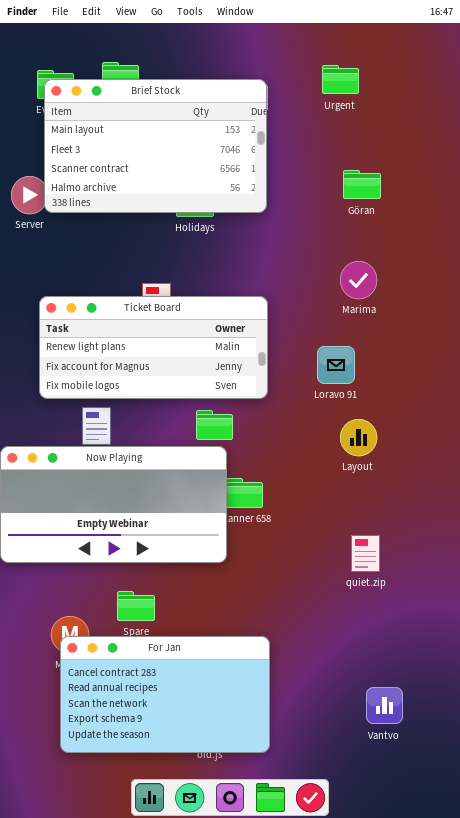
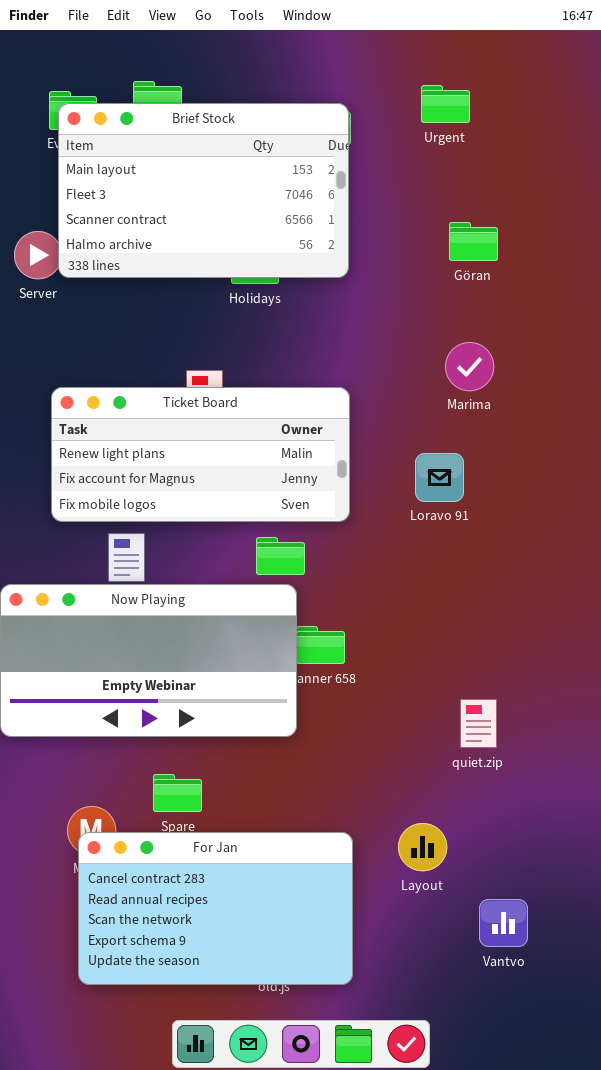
Layout: [340,419,377,456] -> [398,823,447,871], moved

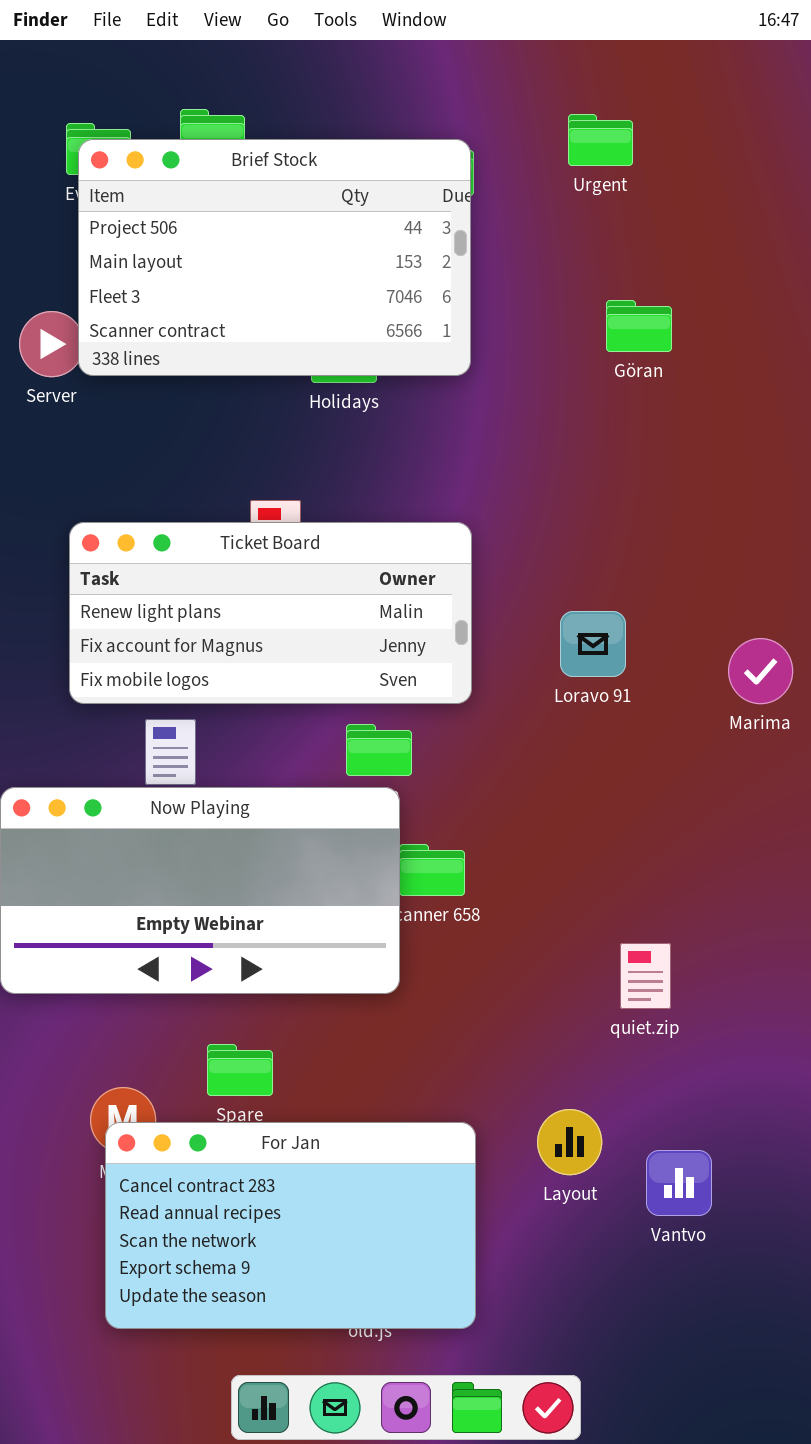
Brief Stock: [58,103,349,278] -> [78,139,471,376], scrolled up 1 row
Marima: [445,342,494,391] -> [728,638,793,704], moved
Vantvo: [479,899,528,947] -> [646,1150,712,1216], moved

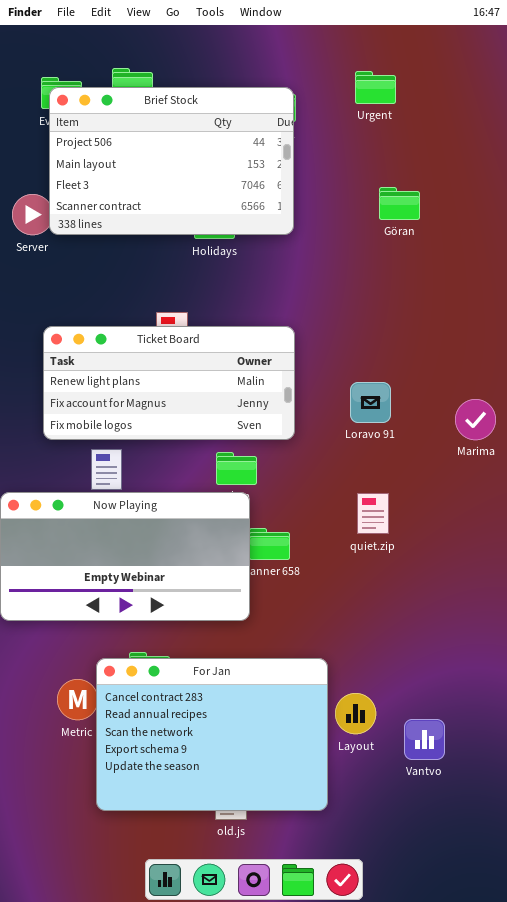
quiet.zip: [620,943,671,1009] -> [357,493,389,534], moved
For Jan: [105,1122,476,1329] -> [96,658,328,811], moved, resized

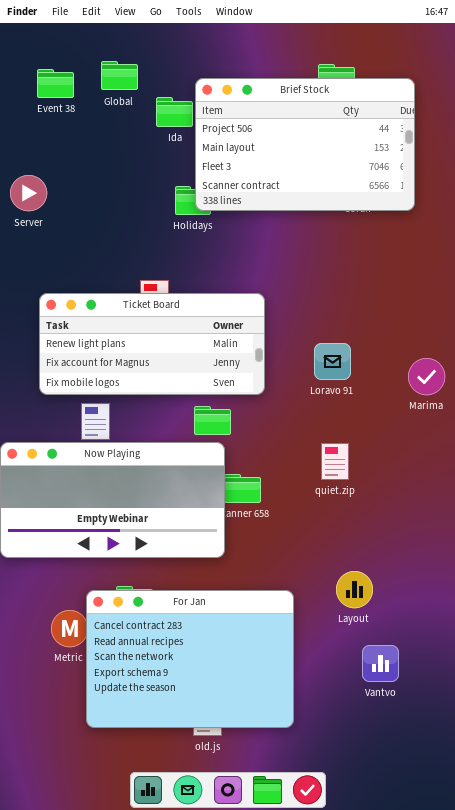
Brief Stock: [49,87,294,235] -> [195,78,415,211], moved
Layout: [335,693,376,734] -> [336,571,373,608], moved

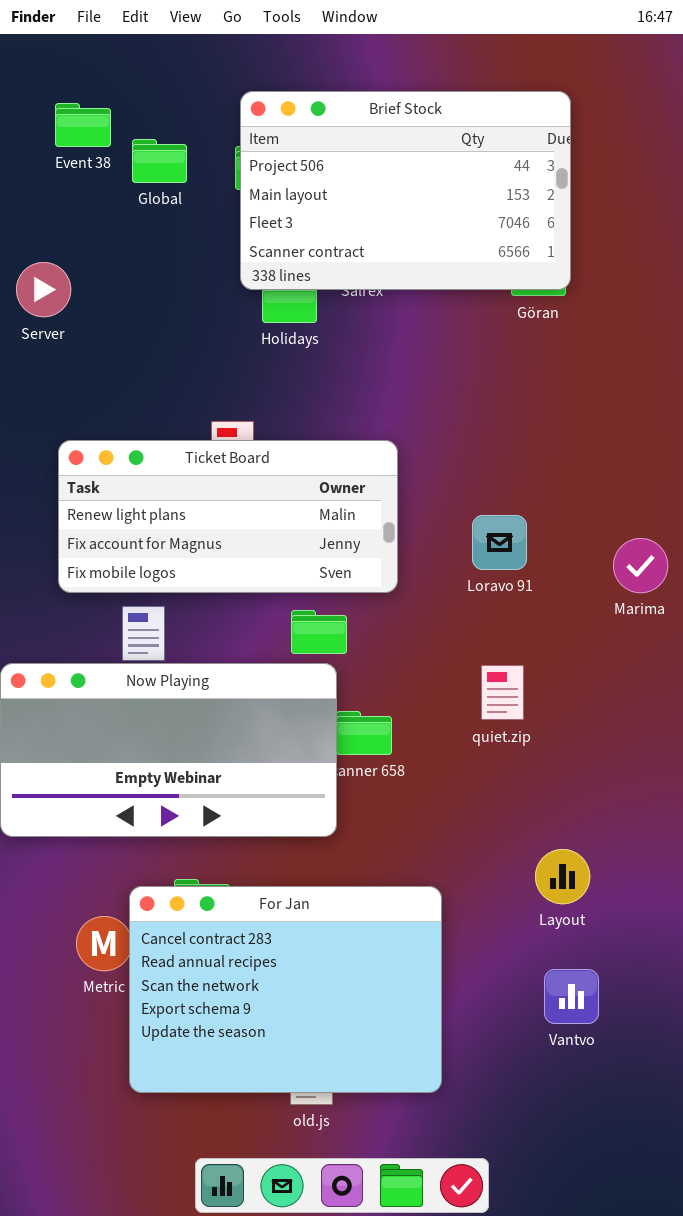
Global: [101,61,138,90] -> [132,139,187,183], moved
Brief Stock: [195,78,415,211] -> [240,91,571,290], moved
Layout: [336,571,373,608] -> [535,849,590,904], moved

